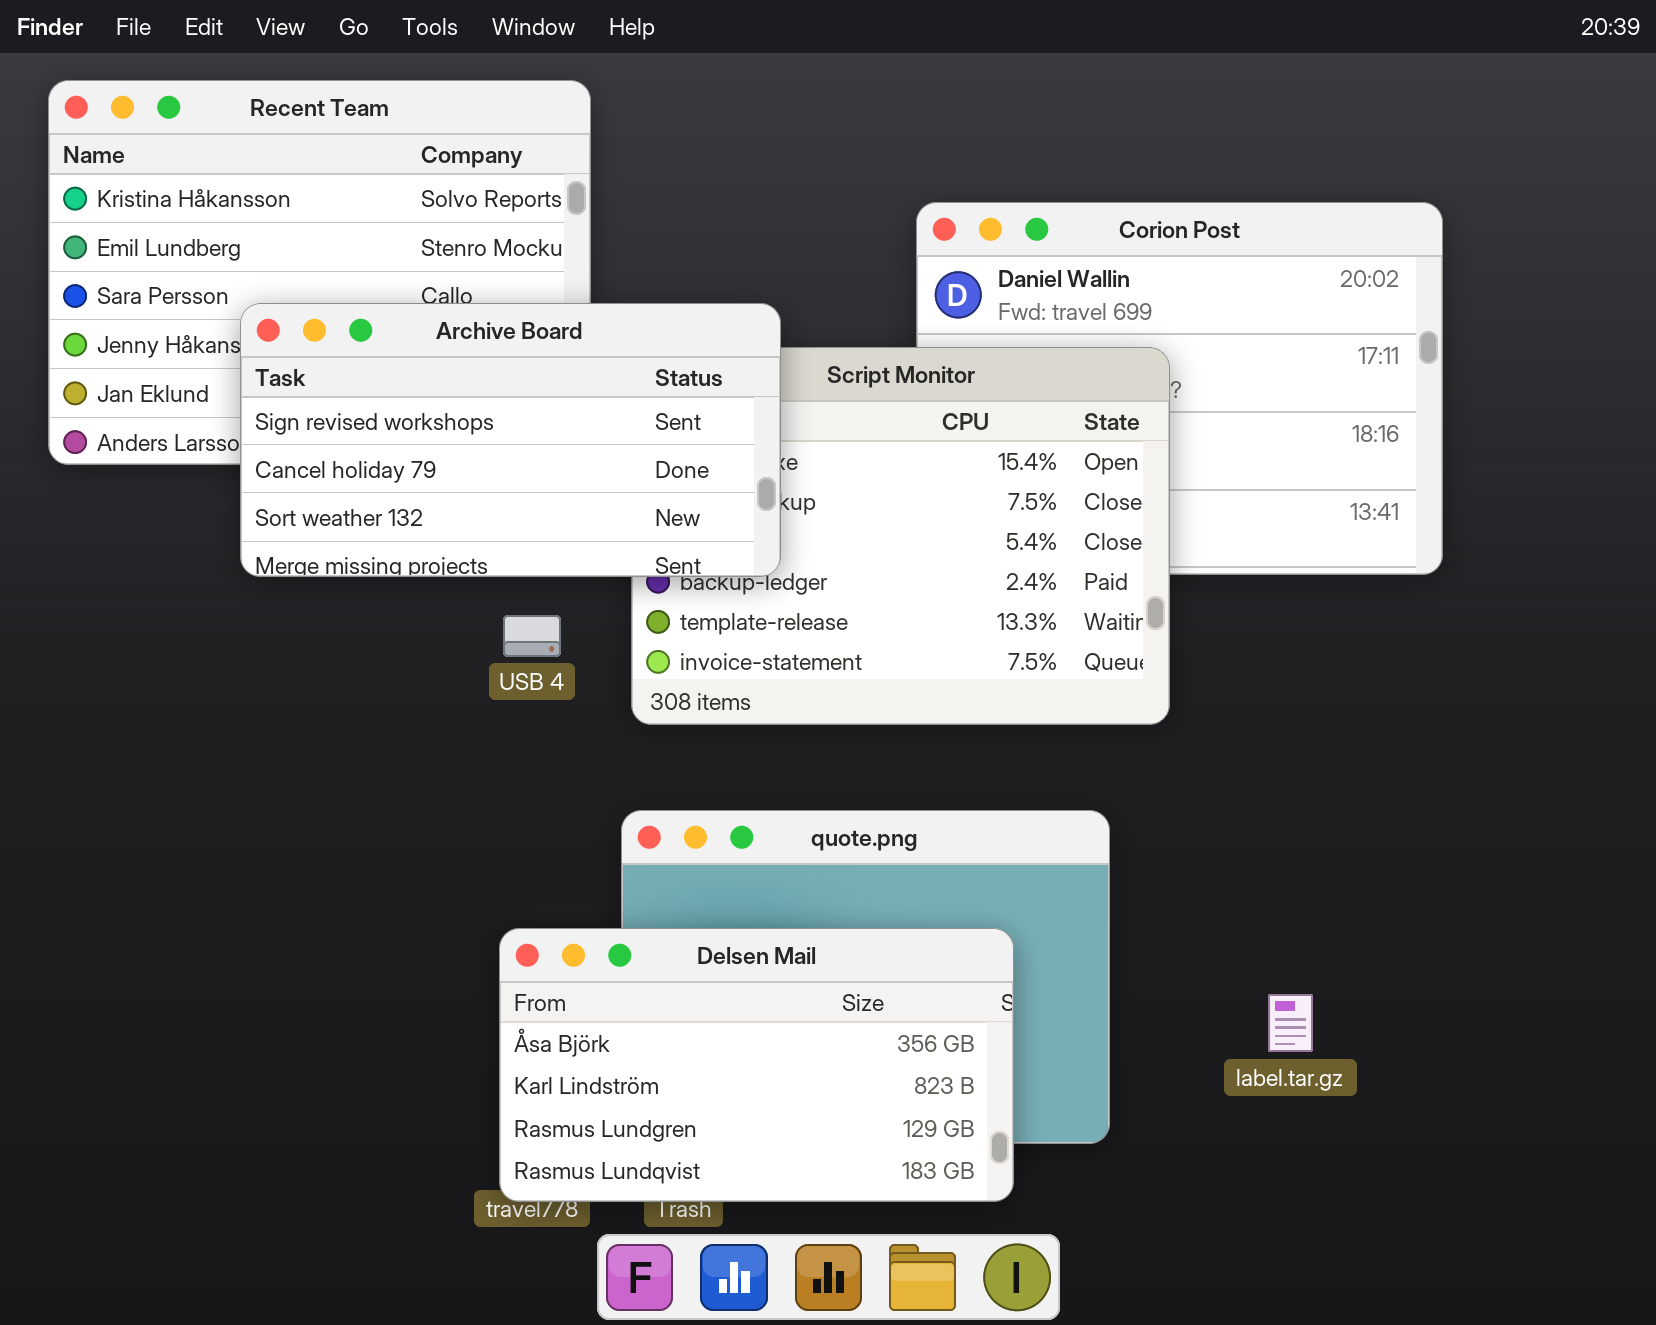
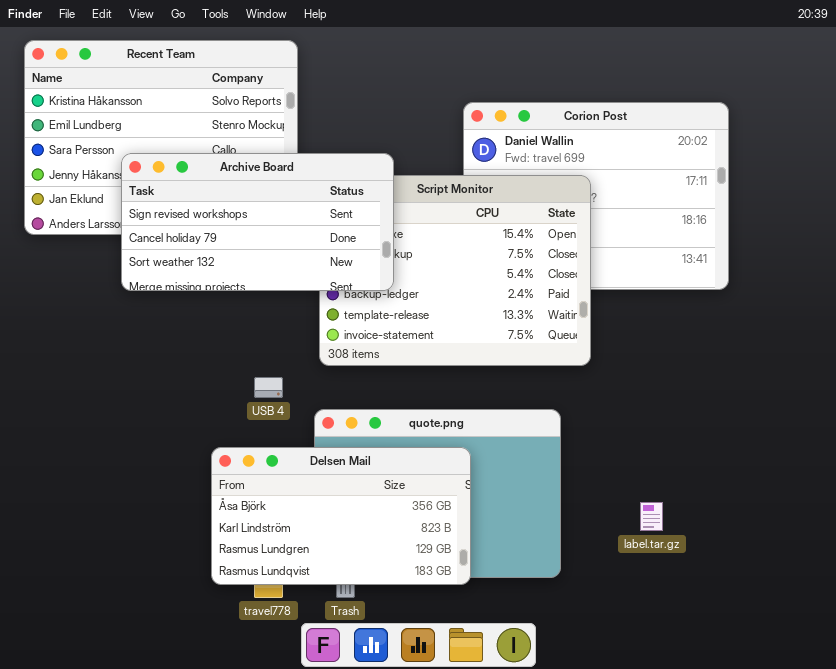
USB 4: [503,615,561,657] -> [254,377,283,398], moved
Delsen Mail: [499,928,1014,1202] -> [211,447,471,585], moved

